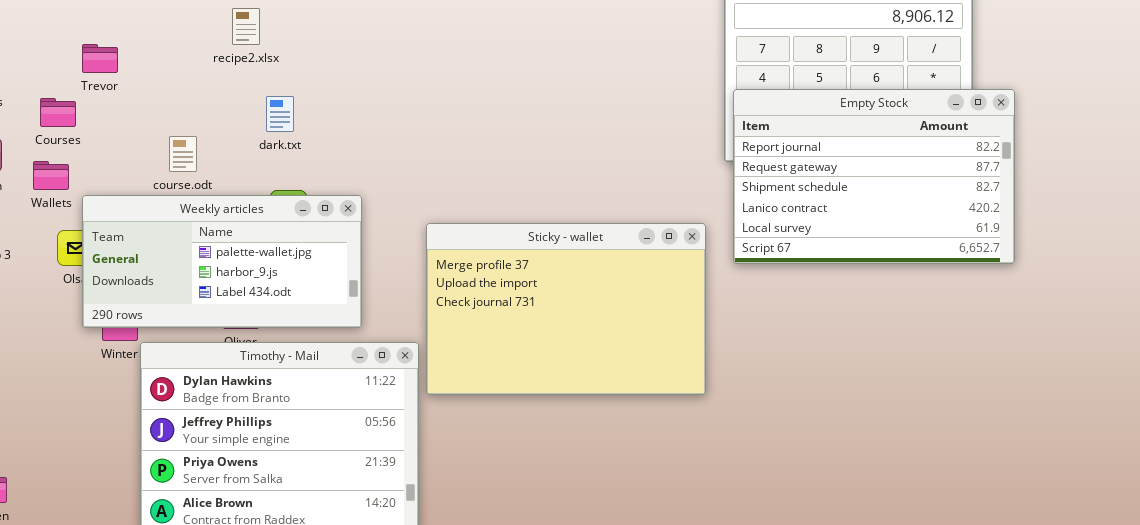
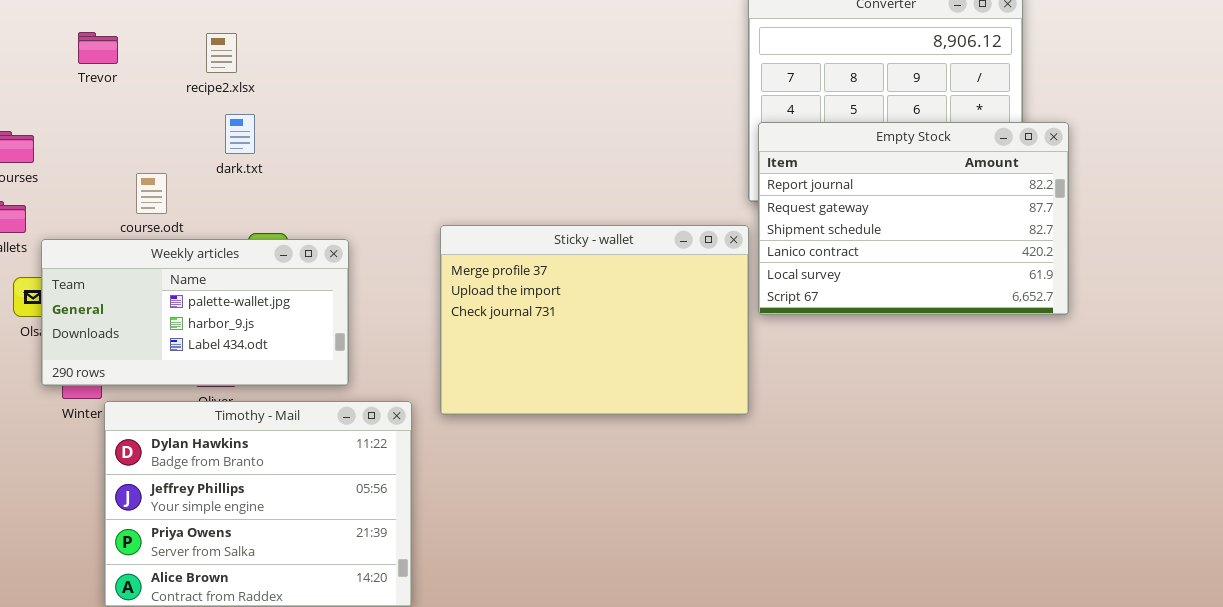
Trevor: [82,44,118,73] -> [78,32,118,64], moved
dark.txt: [266,96,294,132] -> [225,114,255,154], moved
Sticky - wallet: [426,223,706,395] -> [440,225,749,415], moved

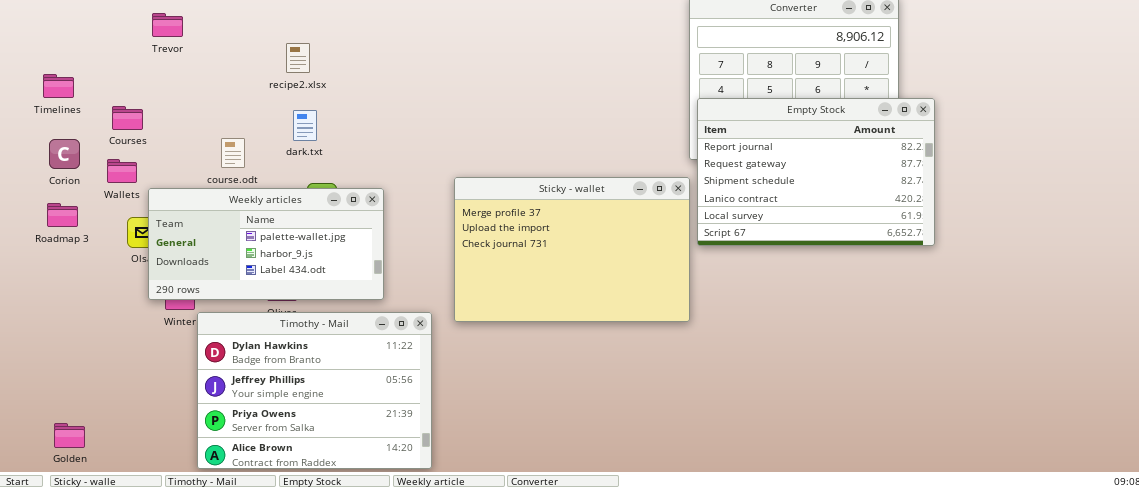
Trevor: [78,32,118,64] -> [152,13,183,37], moved
recipe2.xlsx: [206,33,237,73] -> [286,43,310,73], moved
dark.txt: [225,114,255,154] -> [293,110,317,141], moved

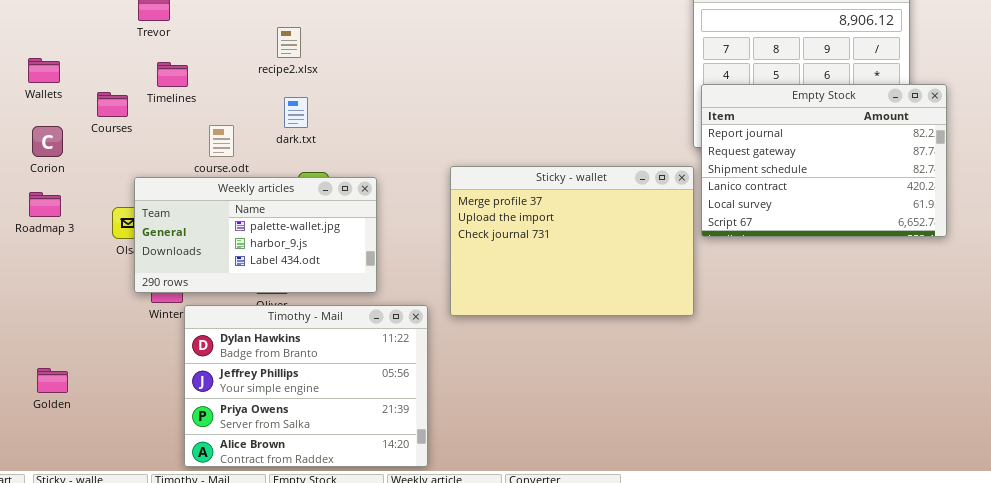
Timelines: [43,74,74,98] -> [157,62,188,87], moved
Wallets: [107,159,137,183] -> [28,58,60,83], moved
Golden: [54,423,85,448] -> [37,368,68,393], moved

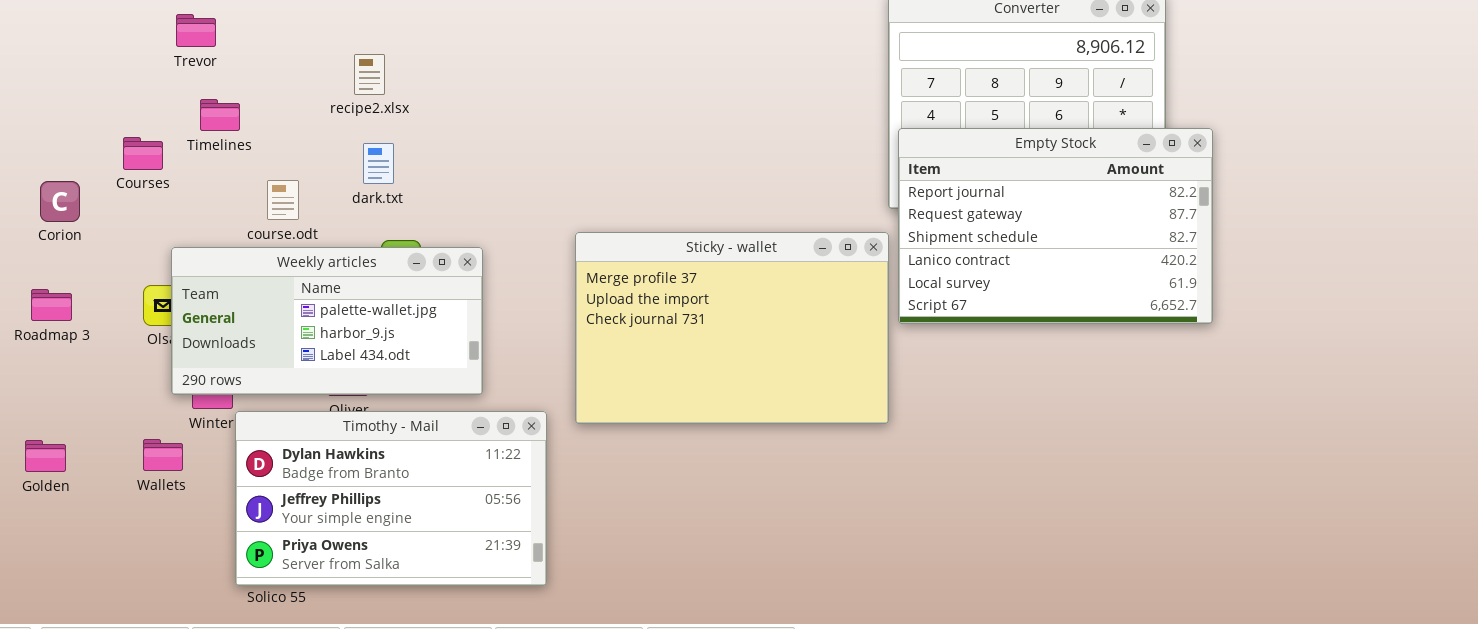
Wallets: [28,58,60,83] -> [143,439,183,471], moved
Roadmap 3: [29,192,61,217] -> [31,289,72,321], moved
Timothy - Mail: [184,305,428,467] -> [235,411,547,586], resized
Golden: [37,368,68,393] -> [25,440,66,472], moved

